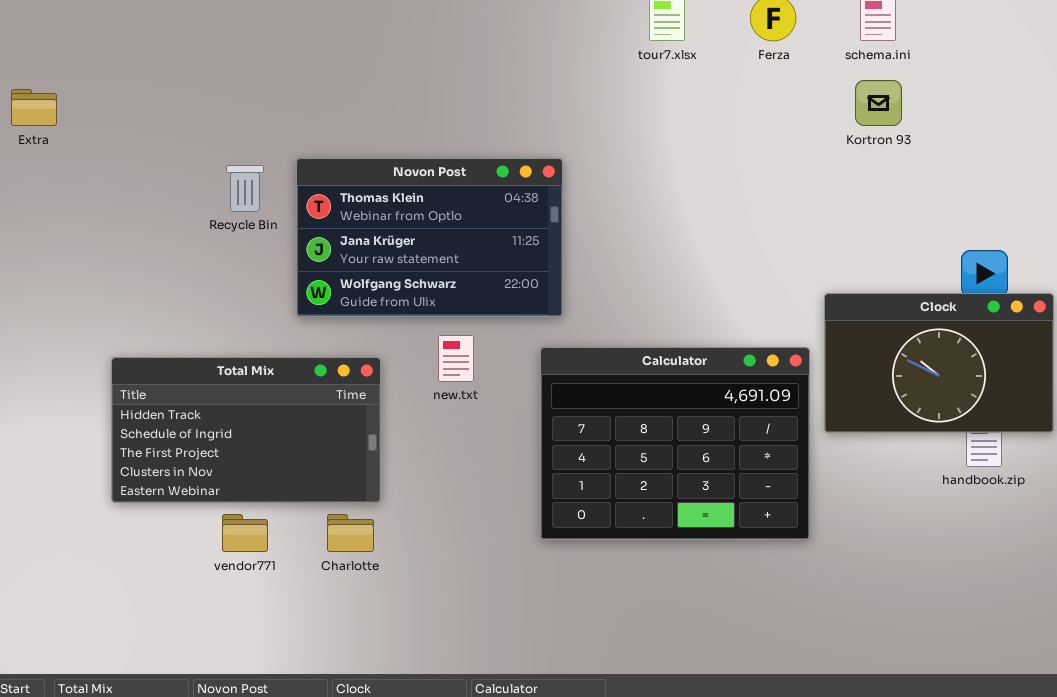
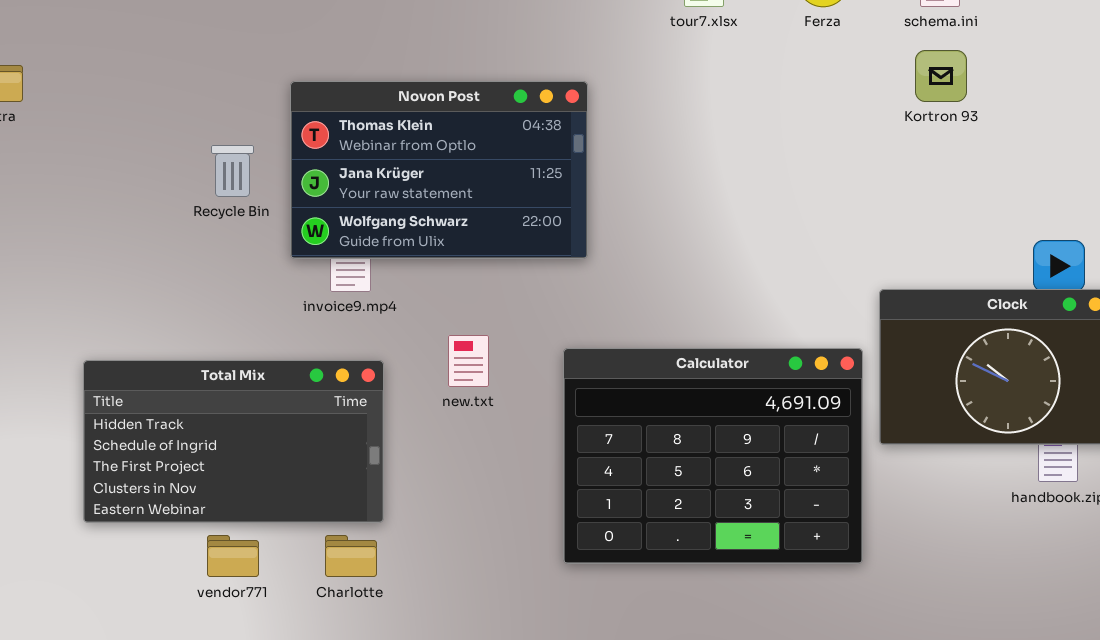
Novon Post: [296,158,563,317] -> [290,81,588,259], moved

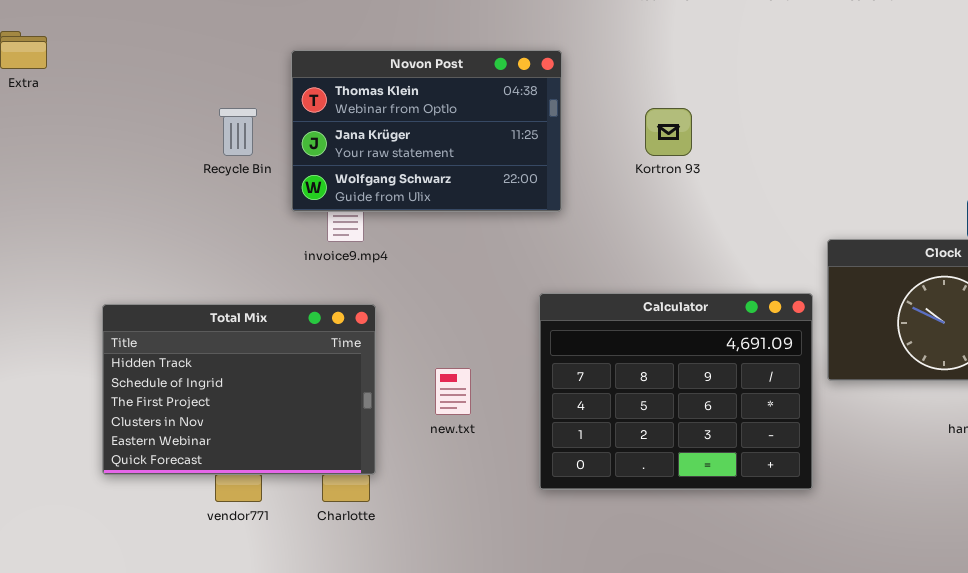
Kortron 93: [915,50,967,102] -> [645,108,692,156], moved
new.txt: [448,335,489,387] -> [435,368,471,415], moved
Total Mix: [83,360,384,523] -> [102,304,376,475], resized

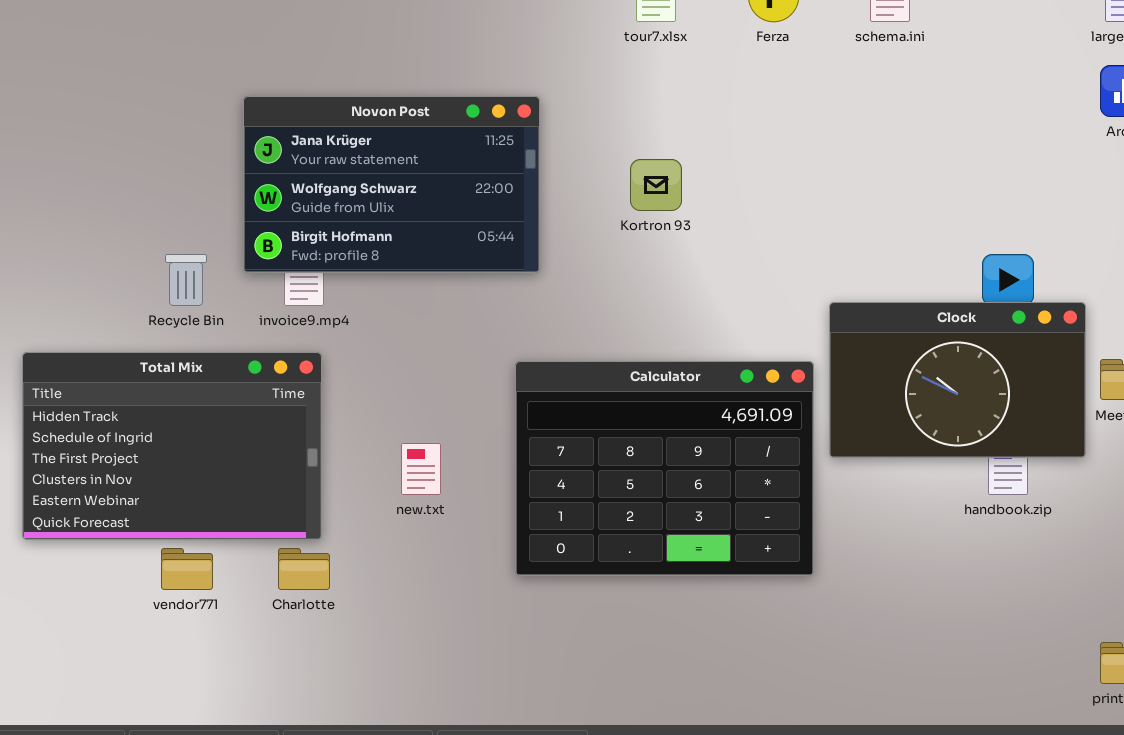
Novon Post: [291,50,562,212] -> [243,96,540,273], scrolled down 1 row
Recycle Bin: [219,108,257,156] -> [165,254,207,306], moved
Total Mix: [102,304,376,475] -> [22,352,322,540], moved

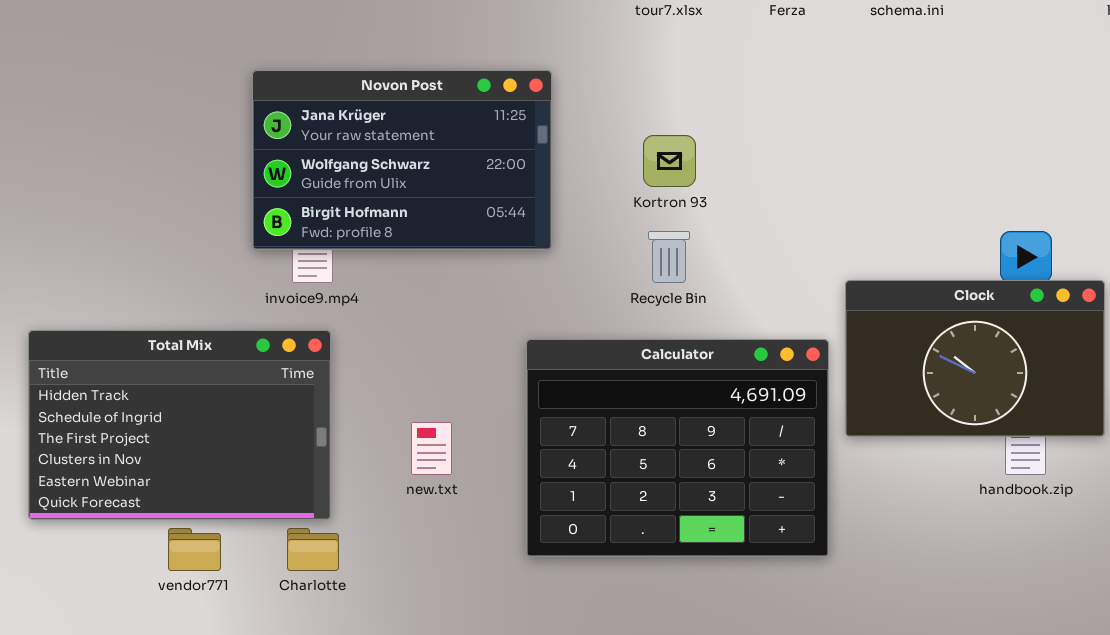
Recycle Bin: [165,254,207,306] -> [648,231,690,283], moved

